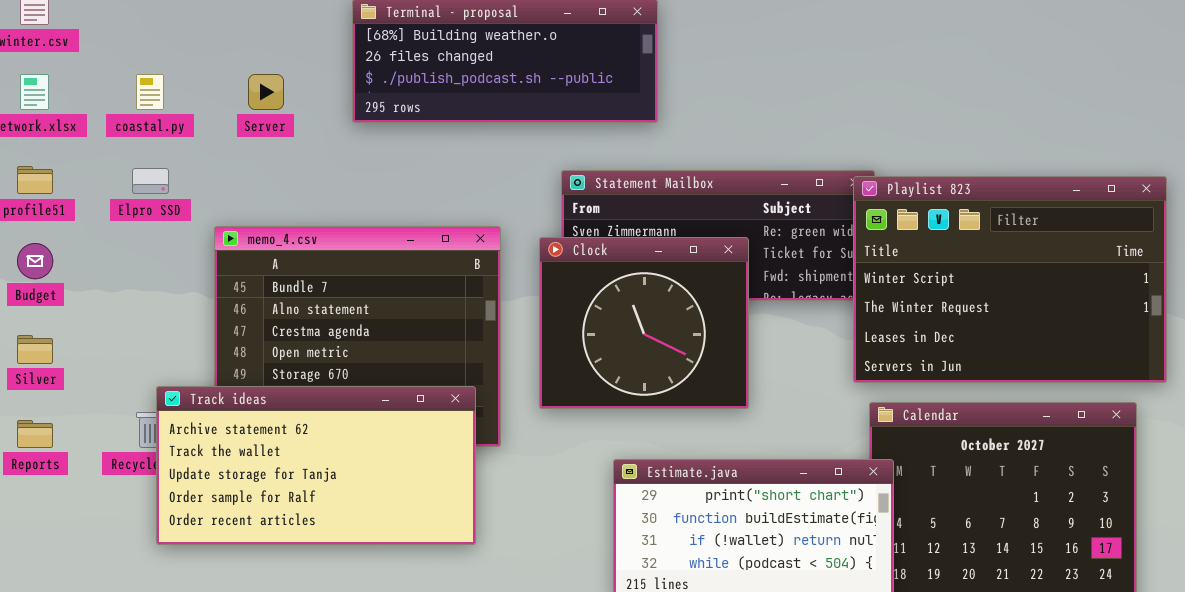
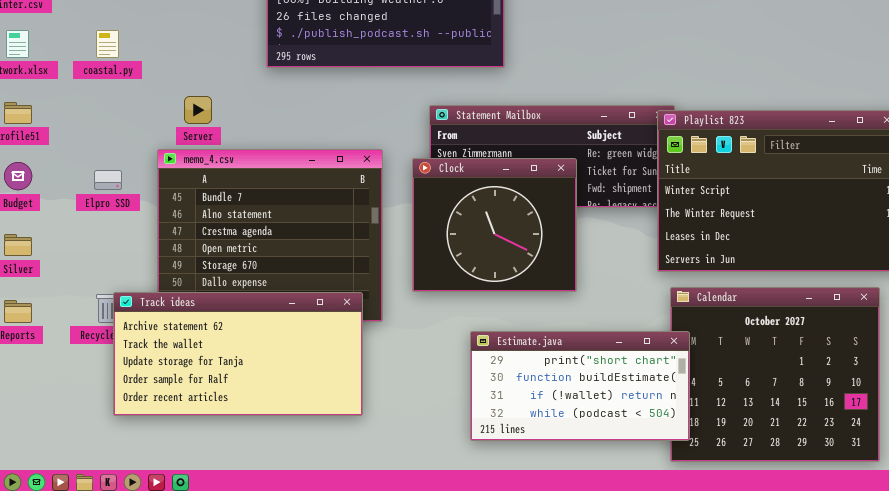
Server: [248,74,284,110] -> [184,96,212,124], moved
Elpro SSD: [132,168,169,194] -> [94,170,122,190], moved
Track ideas: [156,386,476,545] -> [113,292,363,416], moved

